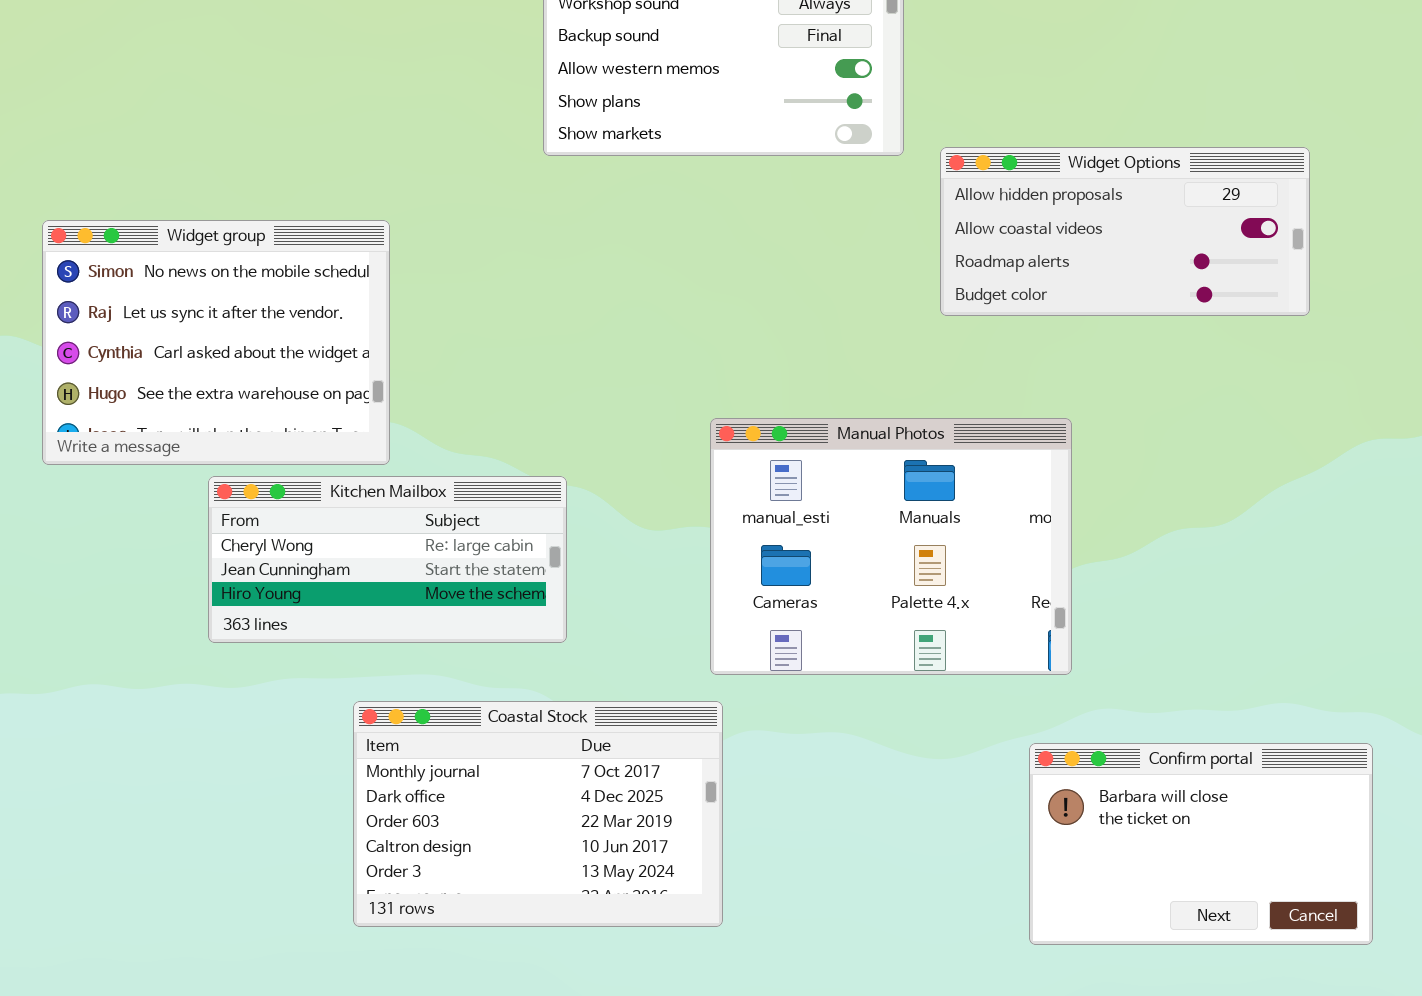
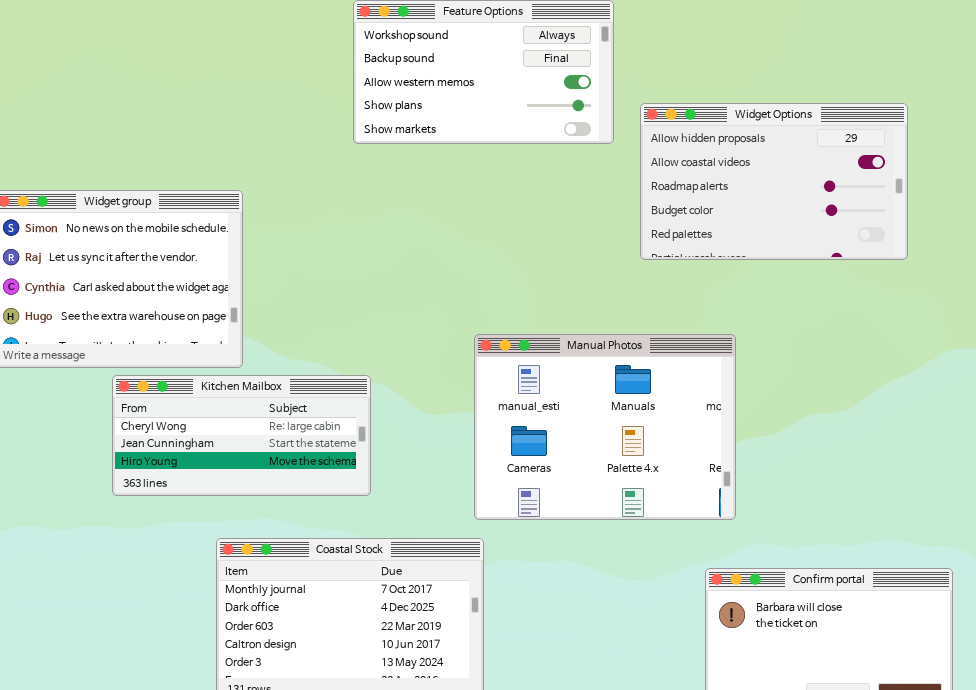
Widget Options: [940,147,1310,316] -> [640,103,908,260], resized

